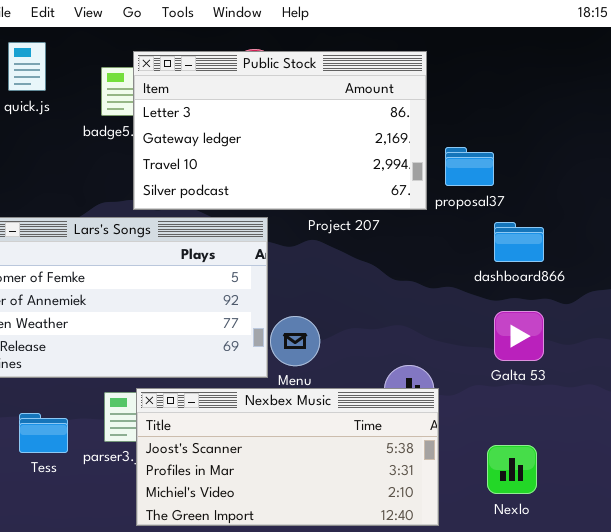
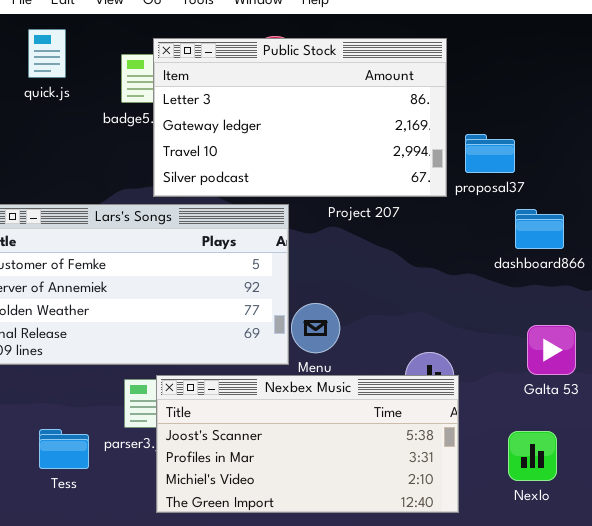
Galta 53: [494,311,544,361] -> [527,325,576,375], moved
Tess: [19,413,68,453] -> [39,429,89,469], moved

